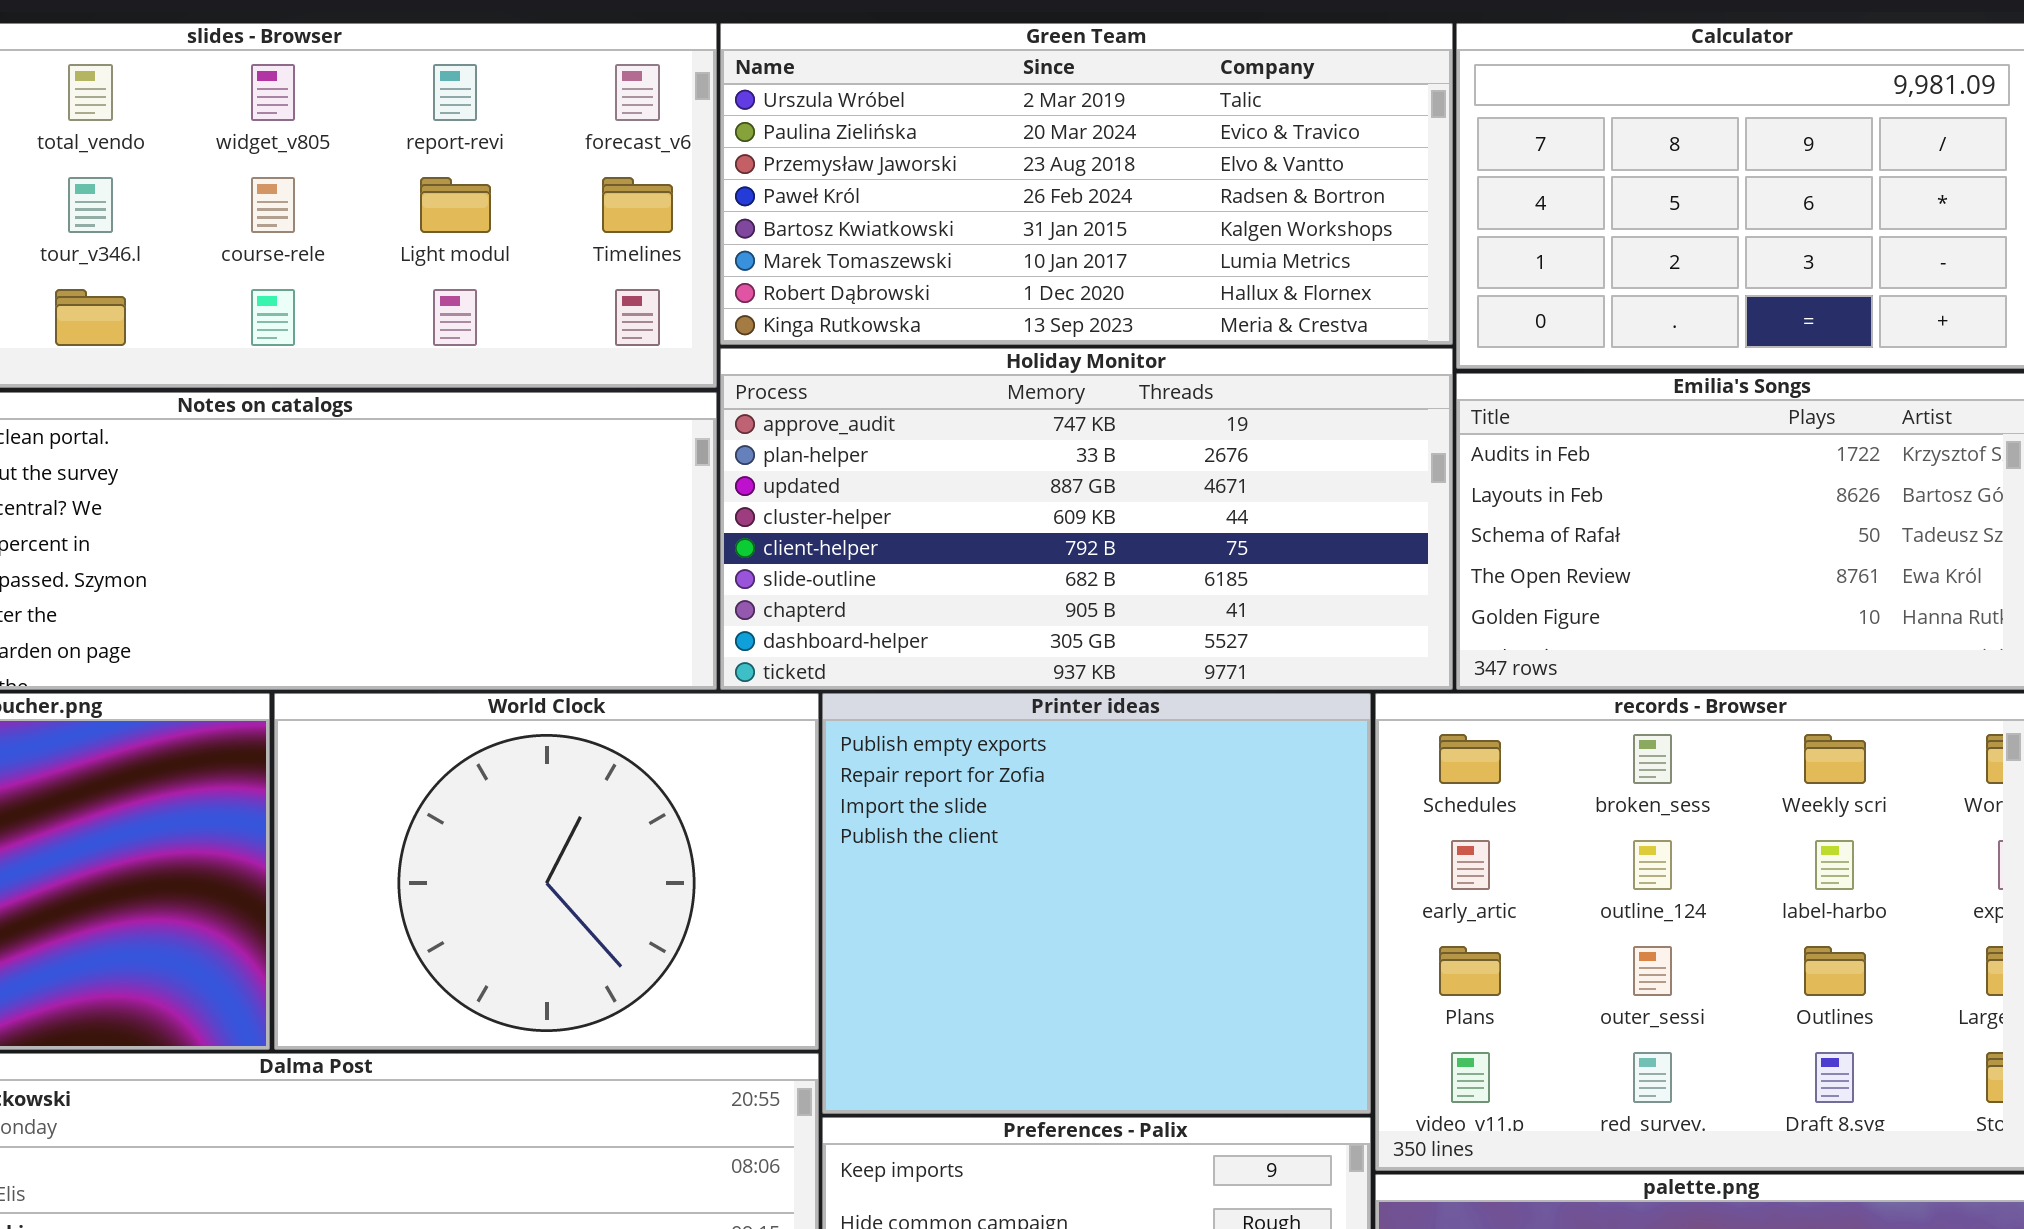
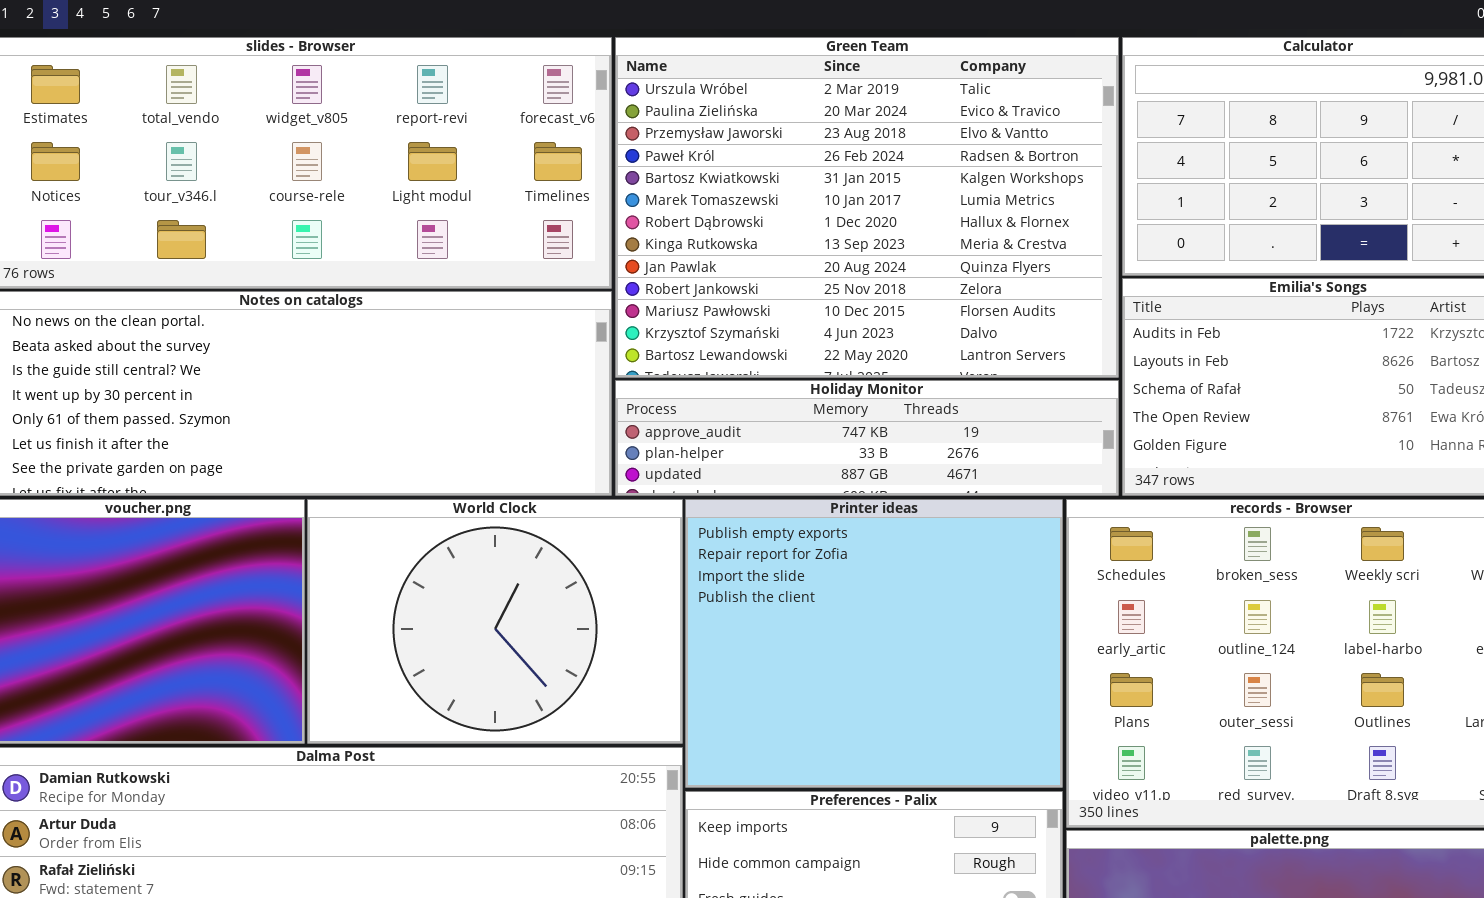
Green Team: [720,23,1453,345] -> [615,37,1119,378], resized
Holiday Monitor: [720,348,1453,690] -> [615,380,1119,496], resized

